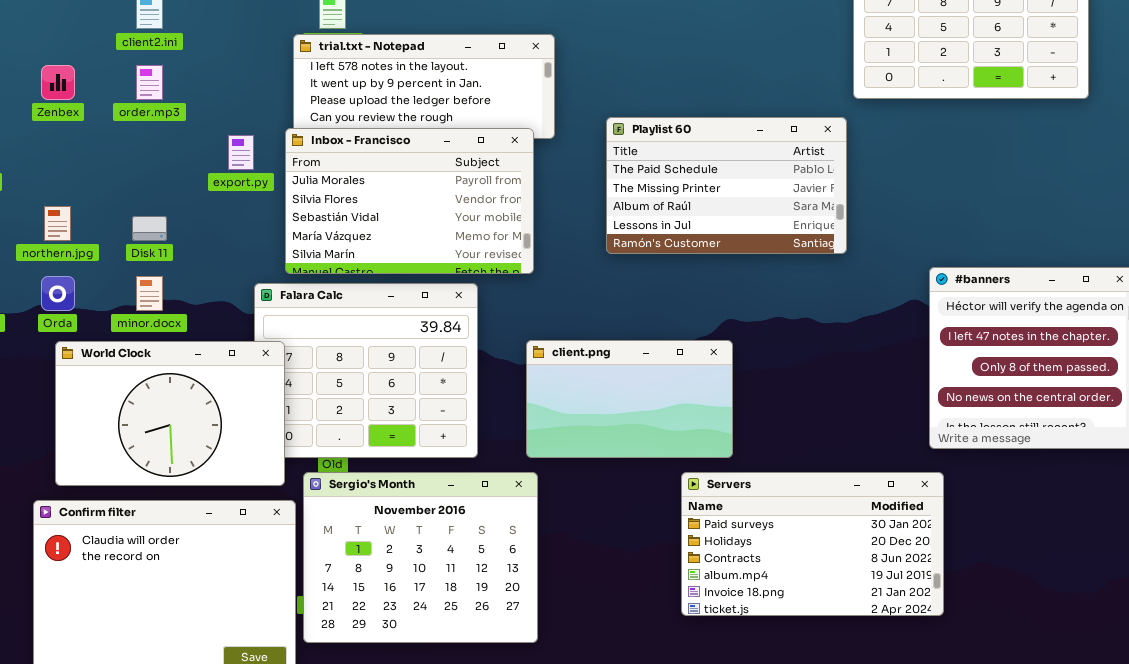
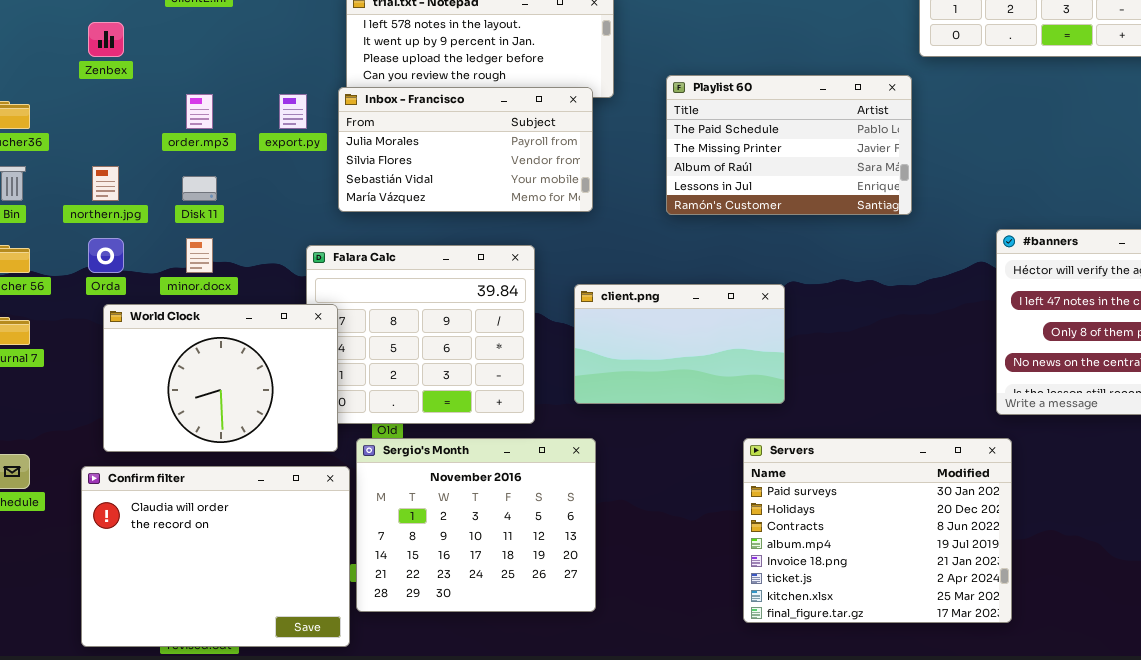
order.mp3: [136,65,163,100] -> [186,94,213,129], moved
Inbox - Francisco: [285,128,534,274] -> [338,87,593,212], resized
client.png: [526,340,733,458] -> [574,284,785,404], moved
Servers: [681,472,944,616] -> [743,438,1012,623], resized

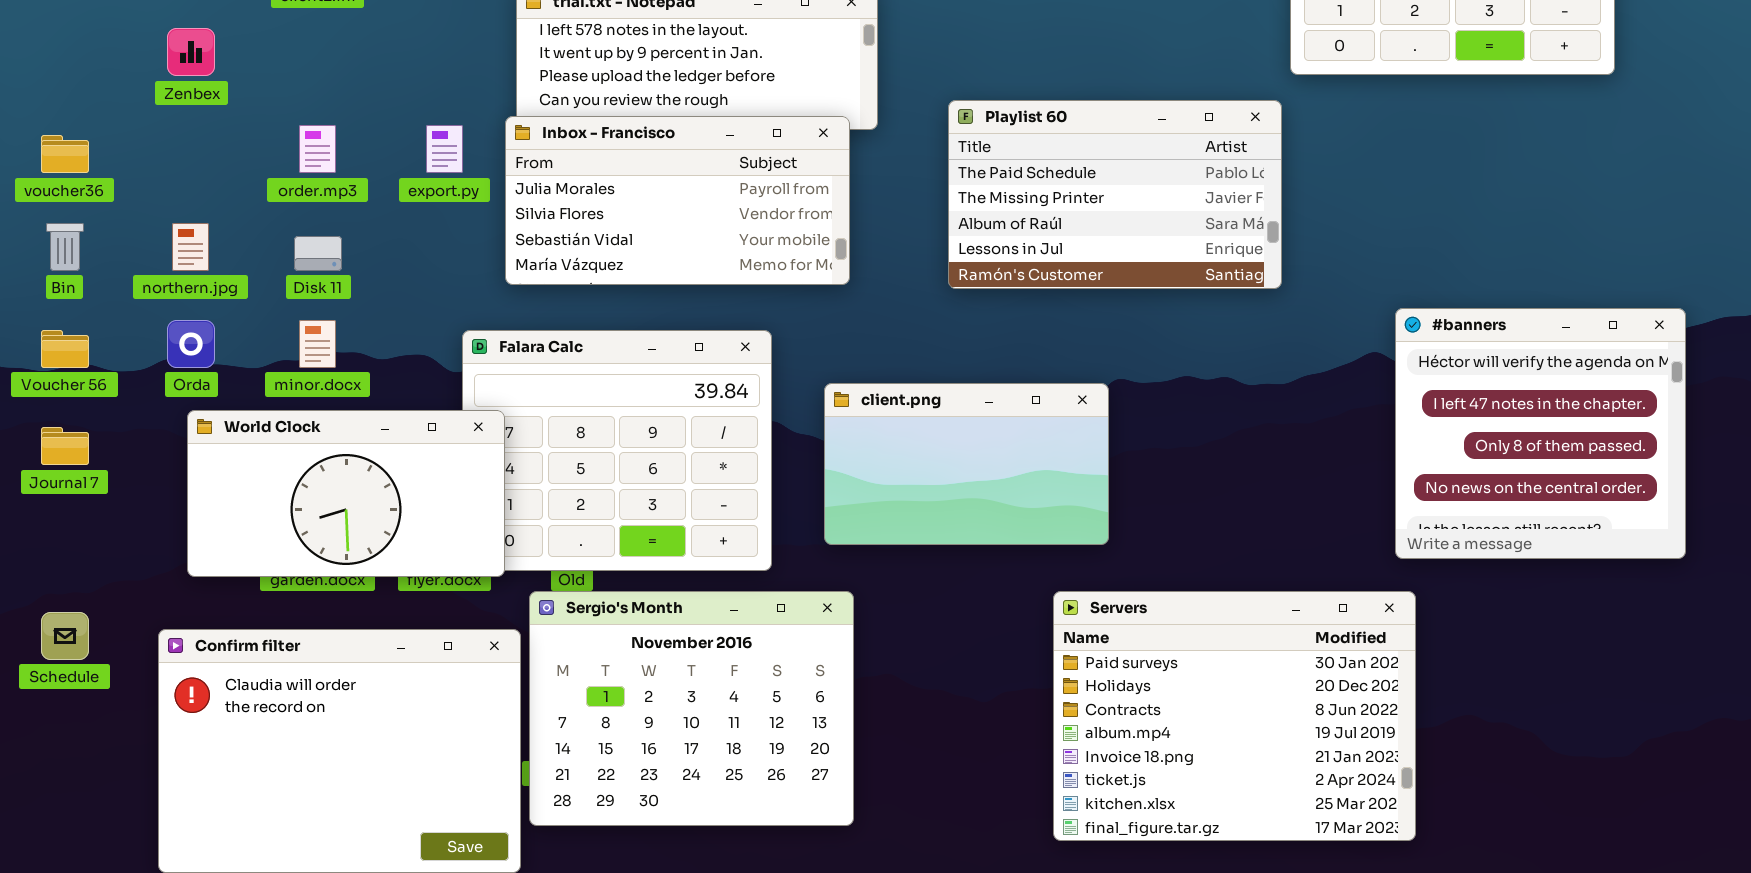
World Clock: [103,304,338,452] -> [187,410,505,577], resized

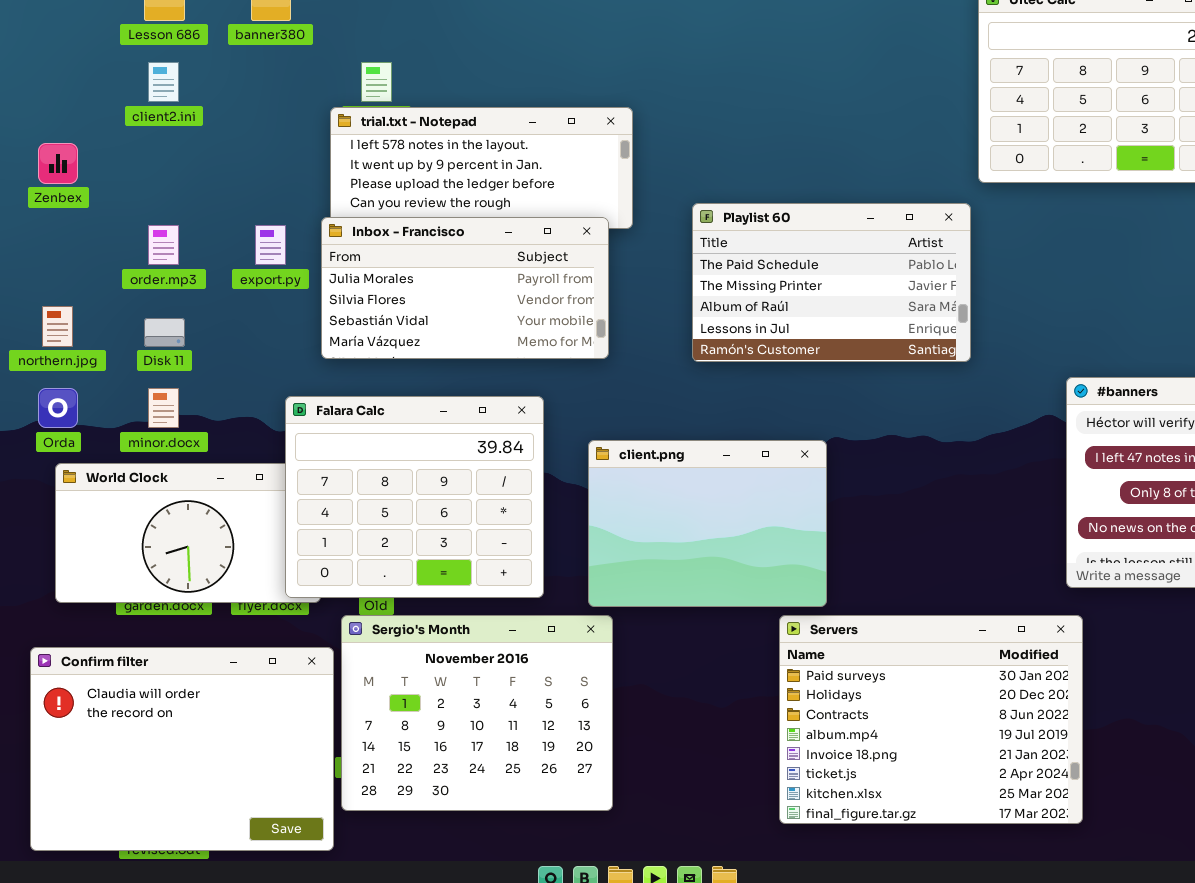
Falara Calc: [462,330,772,571] -> [285,396,544,598], raised
client.png: [824,383,1109,545] -> [588,440,827,607], resized

